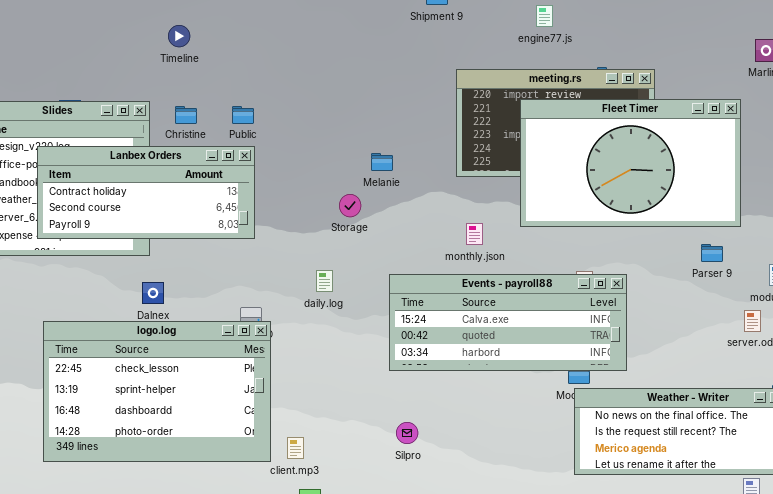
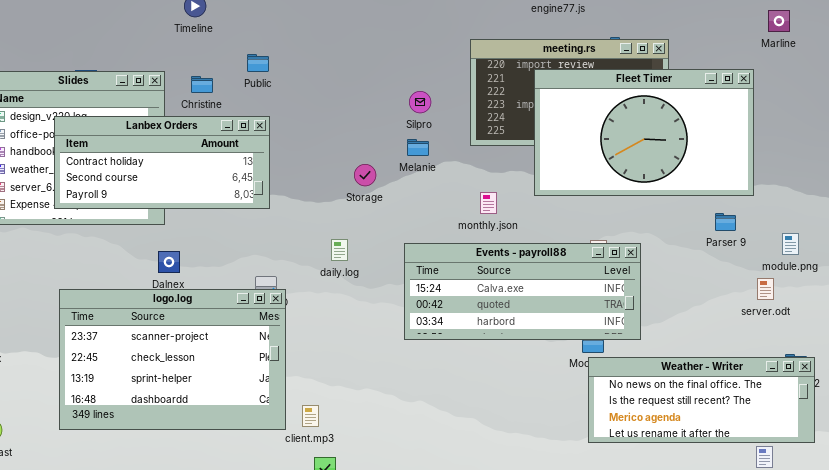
Public: [232,106,254,124] -> [247,54,269,72], moved
Melanie: [371,153,393,171] -> [407,139,429,156], moved
logo.log: [43,321,271,462] -> [59,289,286,430], scrolled up 1 row
Silpro: [396,422,418,444] -> [409,91,431,113], moved

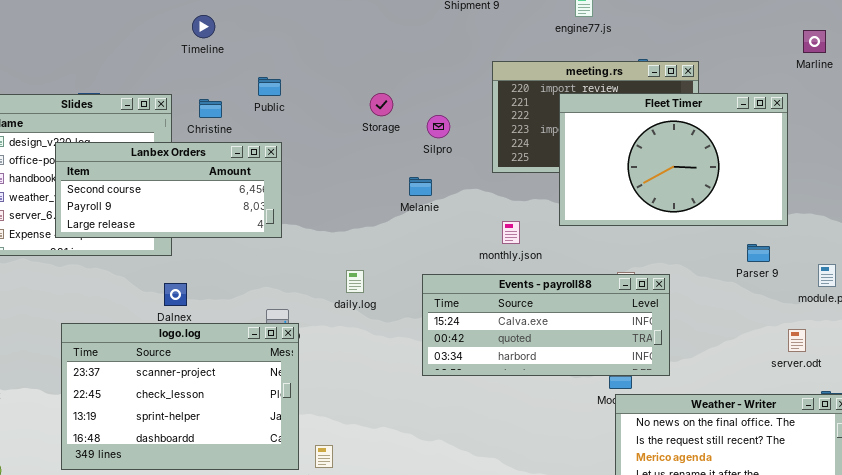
Lanbex Orders: [54,116,270,209] -> [55,142,282,238], scrolled down 1 row
Melanie: [407,139,429,156] -> [409,177,432,196], moved
Storage: [354,164,376,186] -> [370,93,393,116], moved
server.odt: [757,278,774,300] -> [788,329,806,352], moved

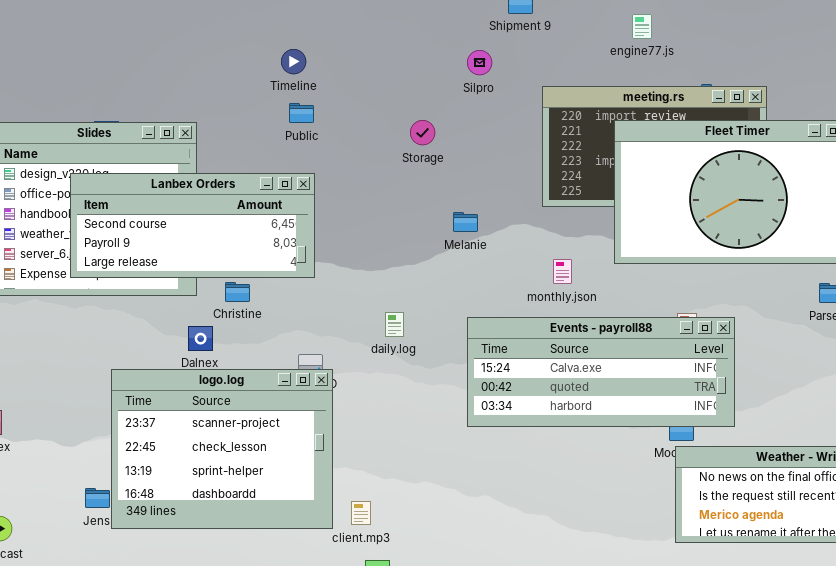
Timeline: [192,15,215,38] -> [281,49,306,74], moved
Christine: [199,99,222,118] -> [225,282,250,302], moved
Silpro: [427,115,450,138] -> [467,50,492,75], moved
logo.log: [61,323,299,470] -> [111,369,333,529], resized

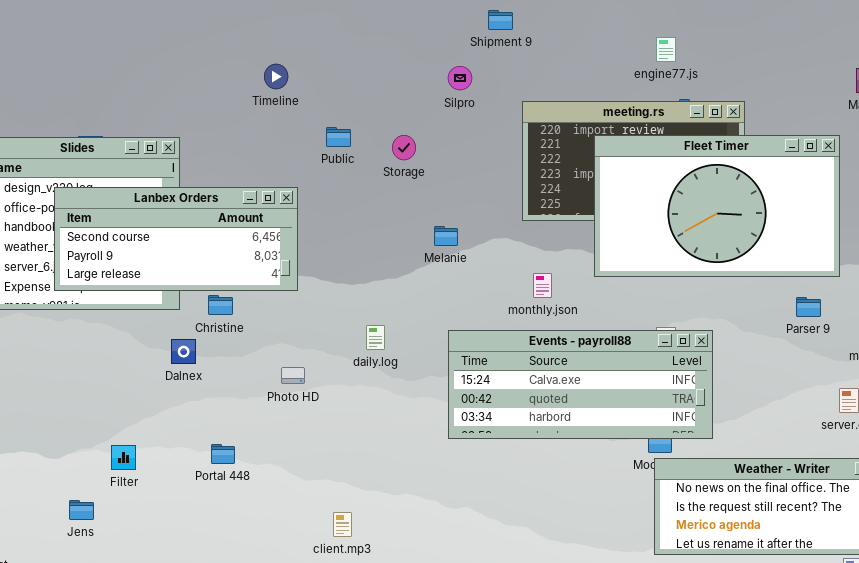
engine77.js: [632,14,652,39] -> [656,37,676,62], moved
Public: [289,103,314,123] -> [326,127,351,147], moved
logo.log: [111,369,333,529] -> none, closed

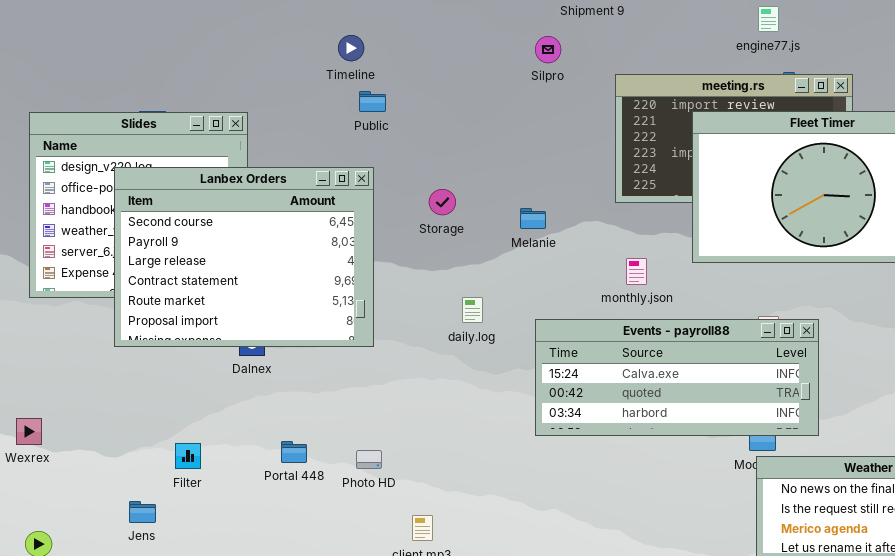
Public: [326,127,351,147] -> [359,91,386,112], moved
Storage: [392,135,416,160] -> [429,189,456,215], moved
Lanbex Orders: [54,187,298,291] -> [114,167,374,347], resized
daily.log: [366,325,385,350] -> [462,297,483,323], moved
Photo HD: [281,367,305,384] -> [356,450,382,469], moved

